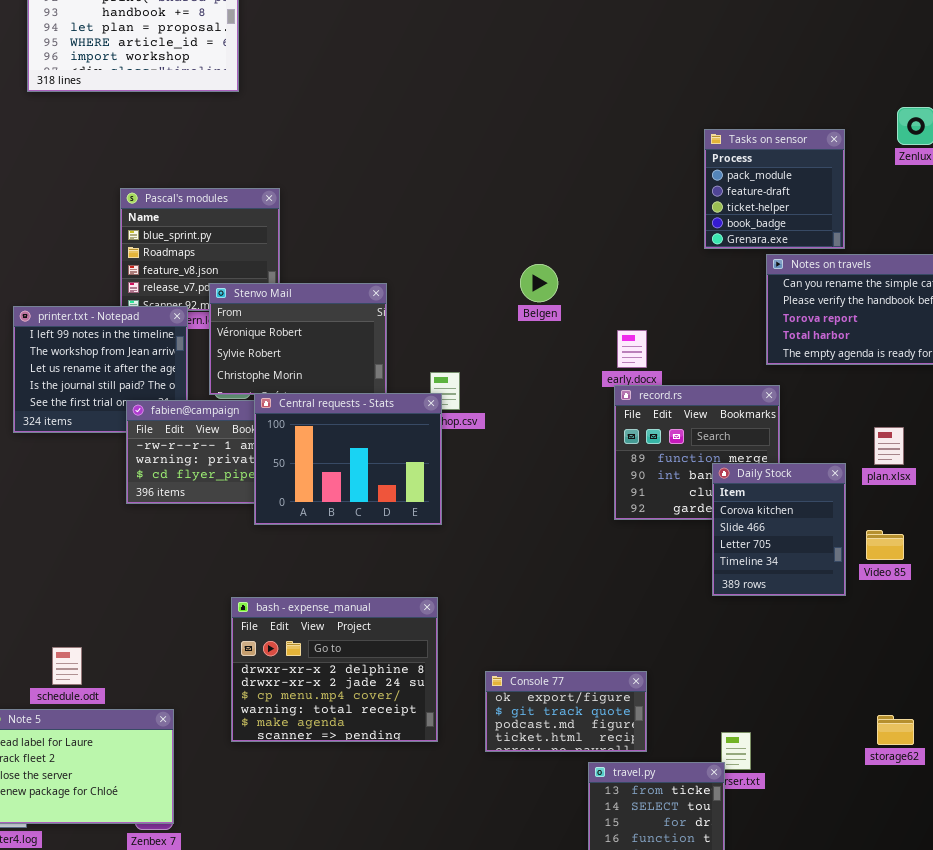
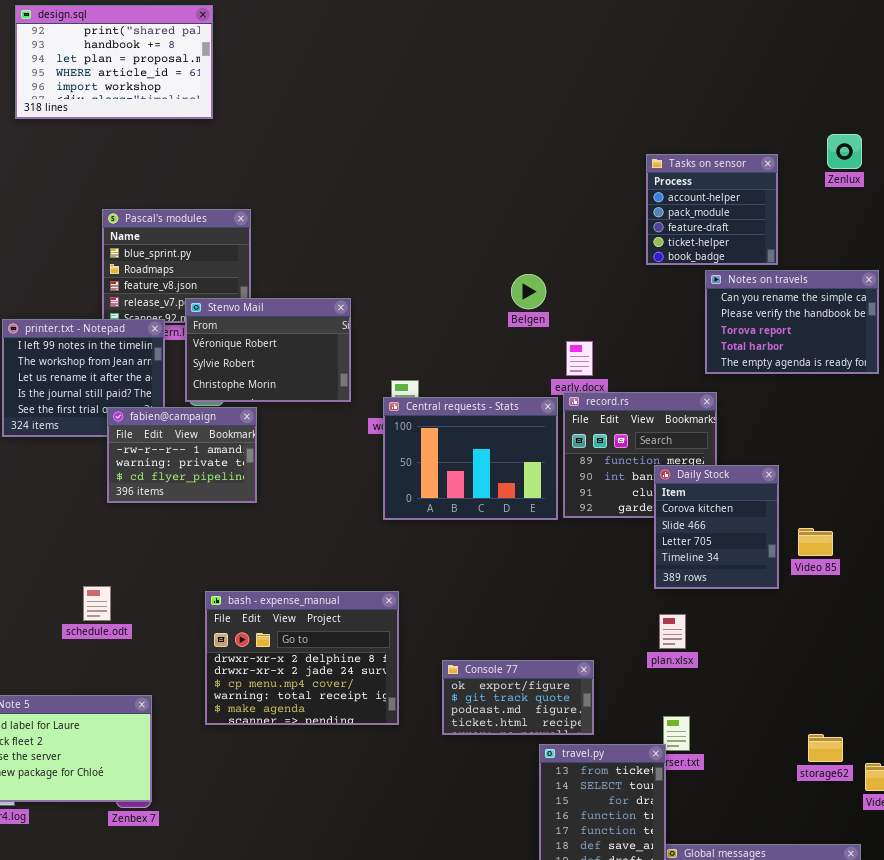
Tasks on sensor: [704,129,845,249] -> [646,154,778,265], scrolled up 1 row
Belgen: [520,264,558,302] -> [511,274,546,309], moved
Central requests - Stats: [254,393,442,525] -> [383,397,558,520], moved
plan.xlsx: [874,427,904,465] -> [659,614,686,649], moved
schedule.odt: [52,647,82,685] -> [83,586,111,621], moved
storage62: [877,715,914,745] -> [808,734,843,762], moved

